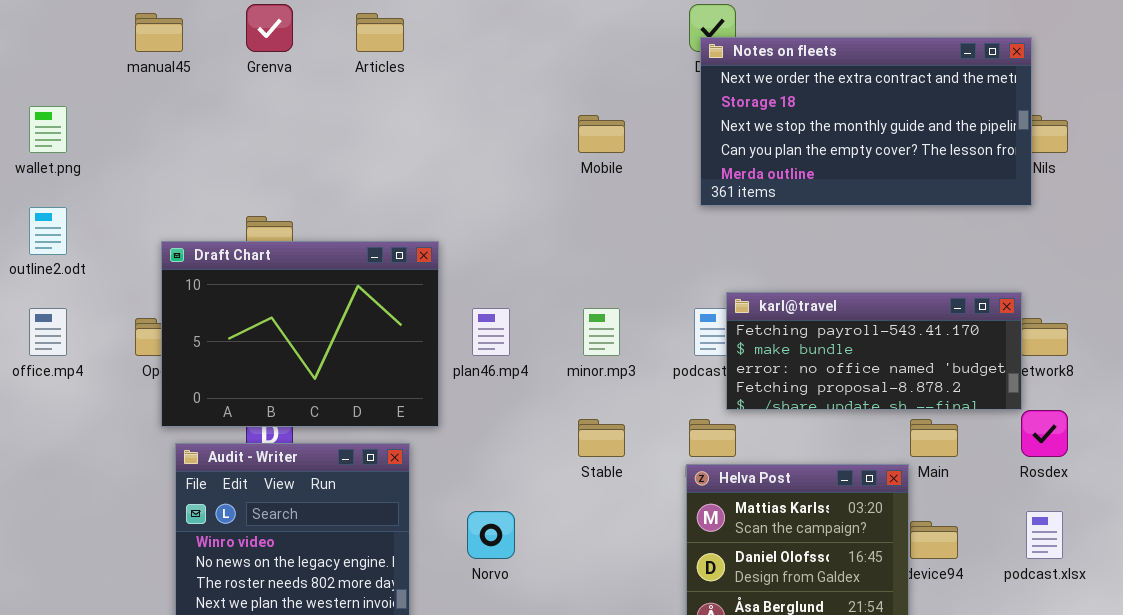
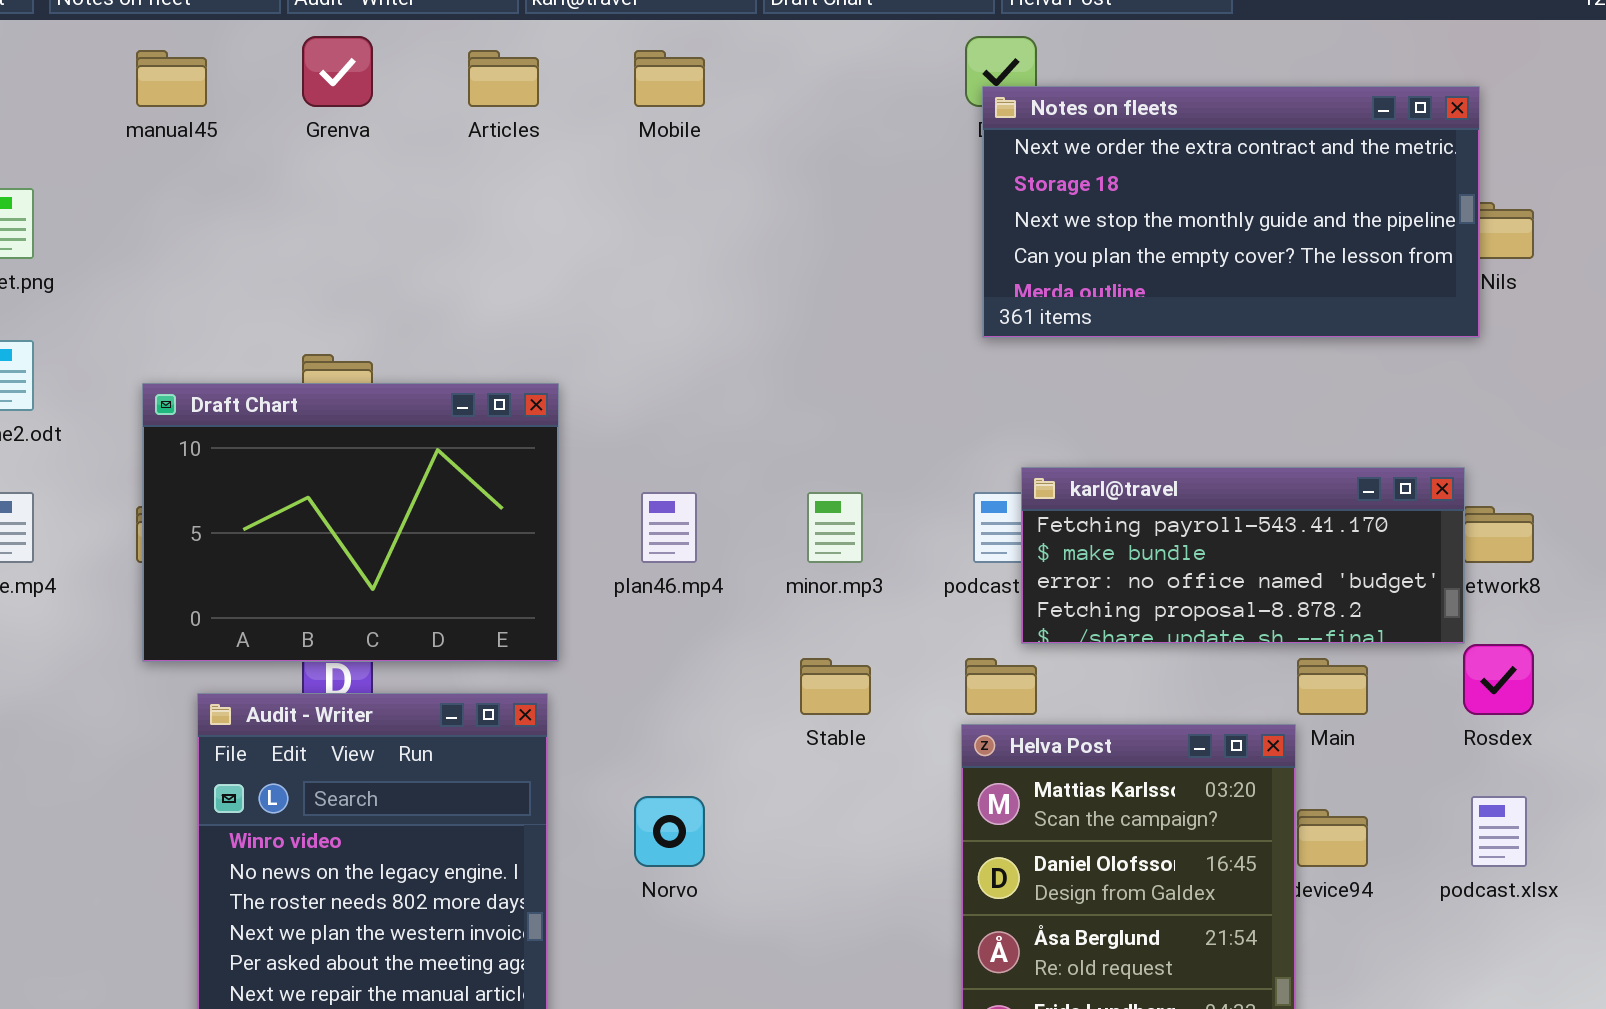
Mobile: [578,115,625,153] -> [634,50,705,107], moved
Draft Chart: [161,241,439,427] -> [142,383,559,662], moved

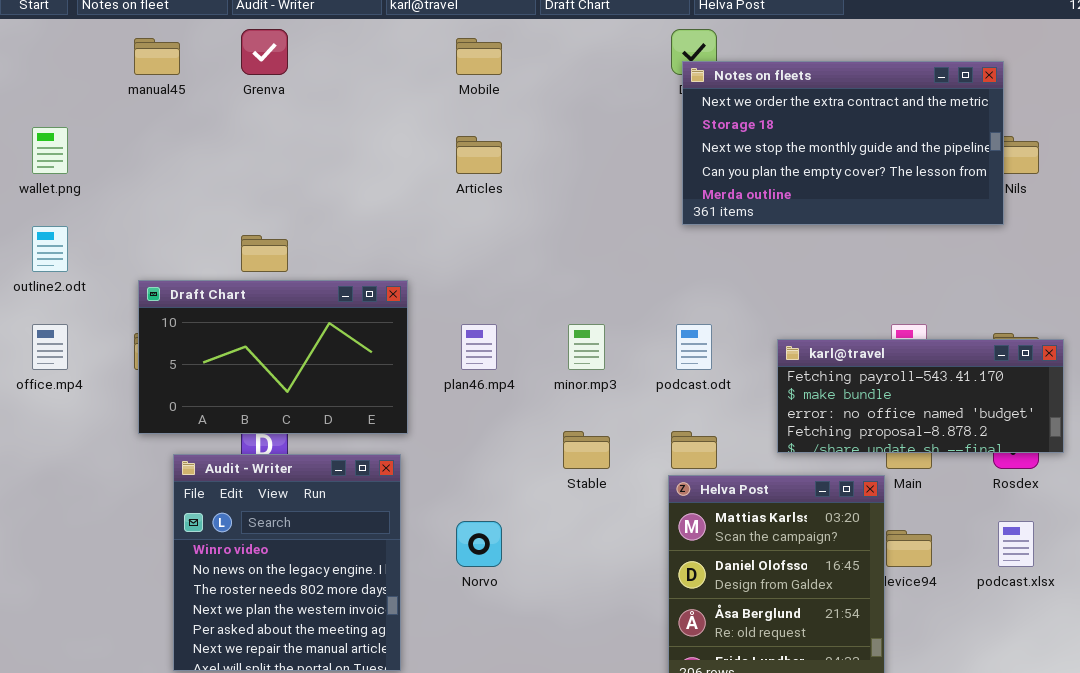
Articles: [468,50,539,107] -> [456,136,502,174], moved
Draft Chart: [142,383,559,662] -> [138,280,408,434], resized
karl@travel: [1021,467,1465,644] -> [777,339,1064,453], moved

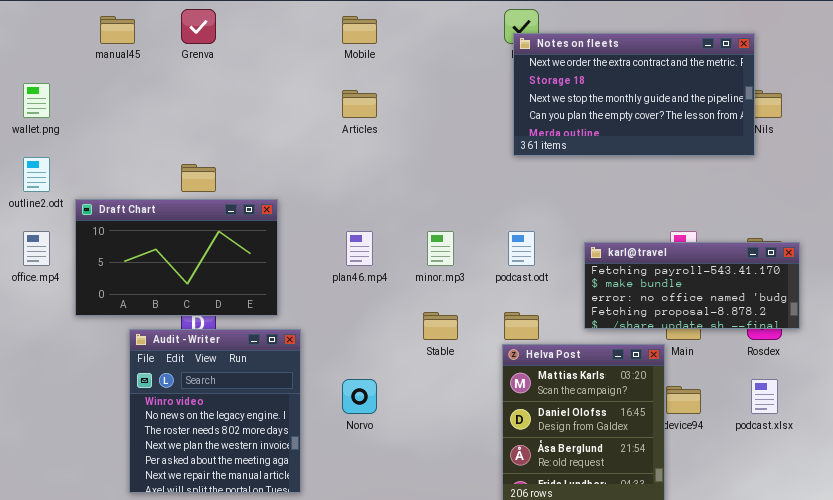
Draft Chart: [138,280,408,434] -> [75,199,278,316], moved

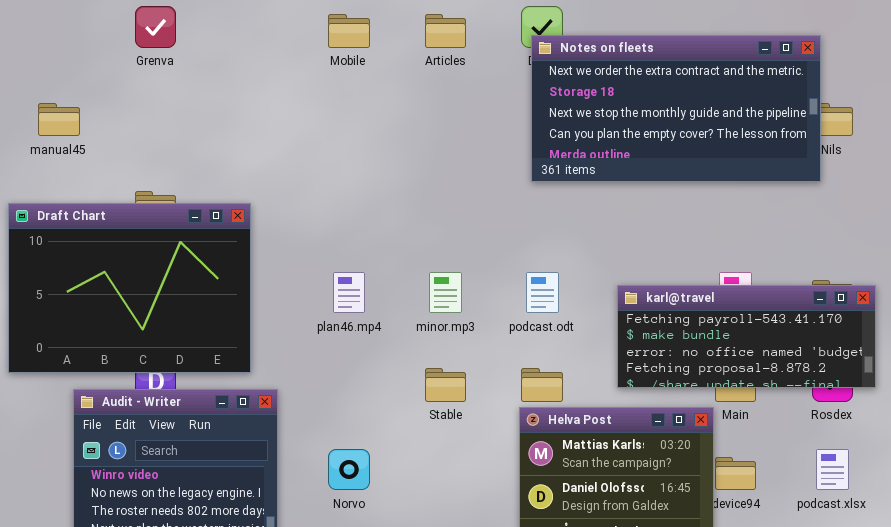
manual45: [100,16,135,44] -> [38,103,80,136], moved
Articles: [342,90,377,118] -> [425,14,466,48], moved
Draft Chart: [75,199,278,316] -> [8,203,251,373], resized

